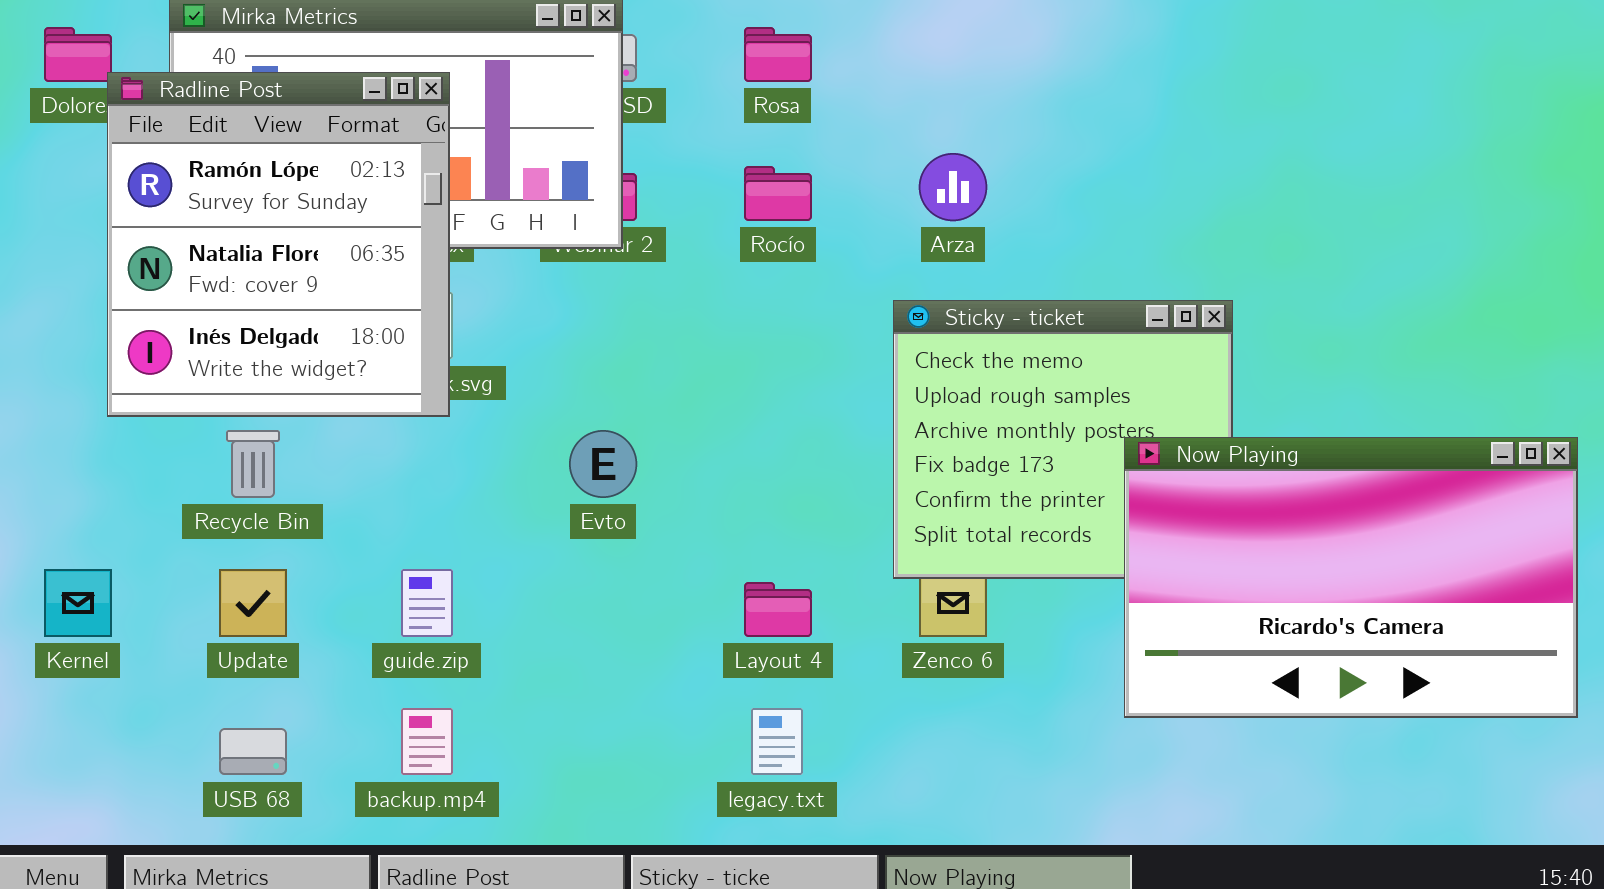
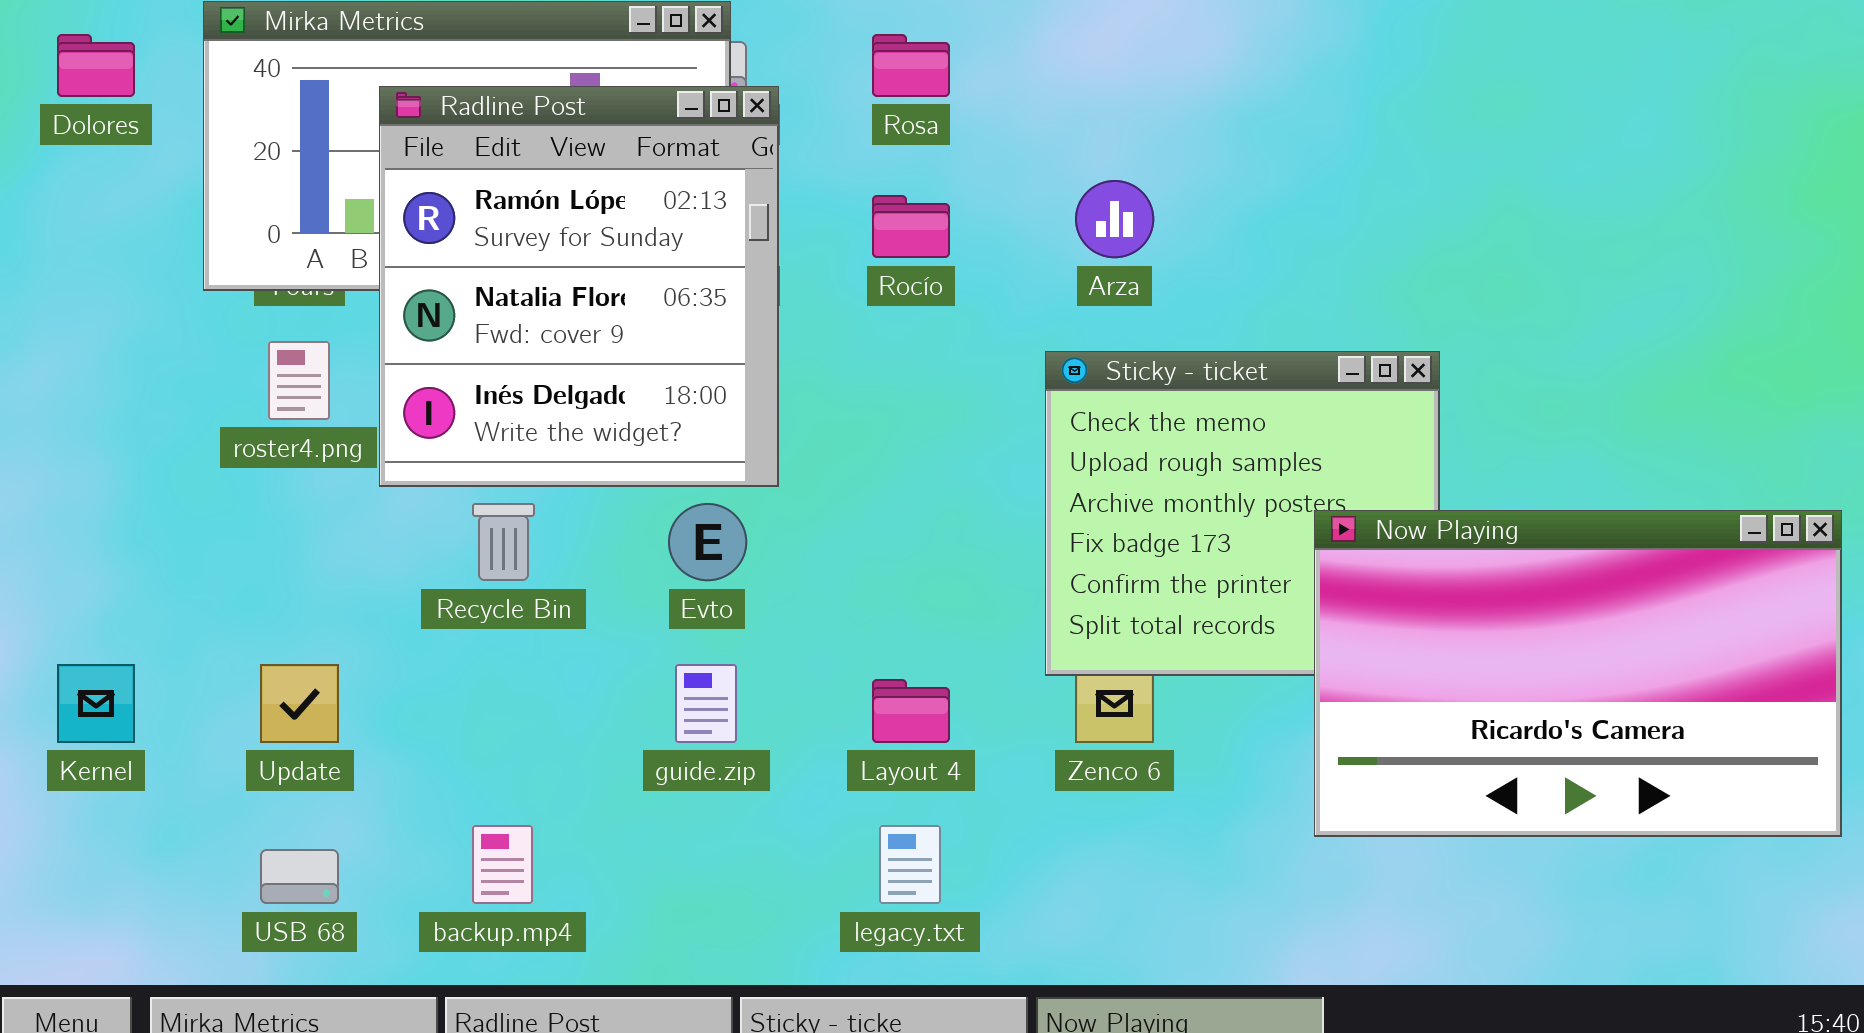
Radline Post: [107,72,450,417] -> [379,86,779,487], moved
Recycle Bin: [226,430,280,498] -> [472,503,535,581], moved
guide.zip: [401,569,453,637] -> [675,664,737,743], moved

